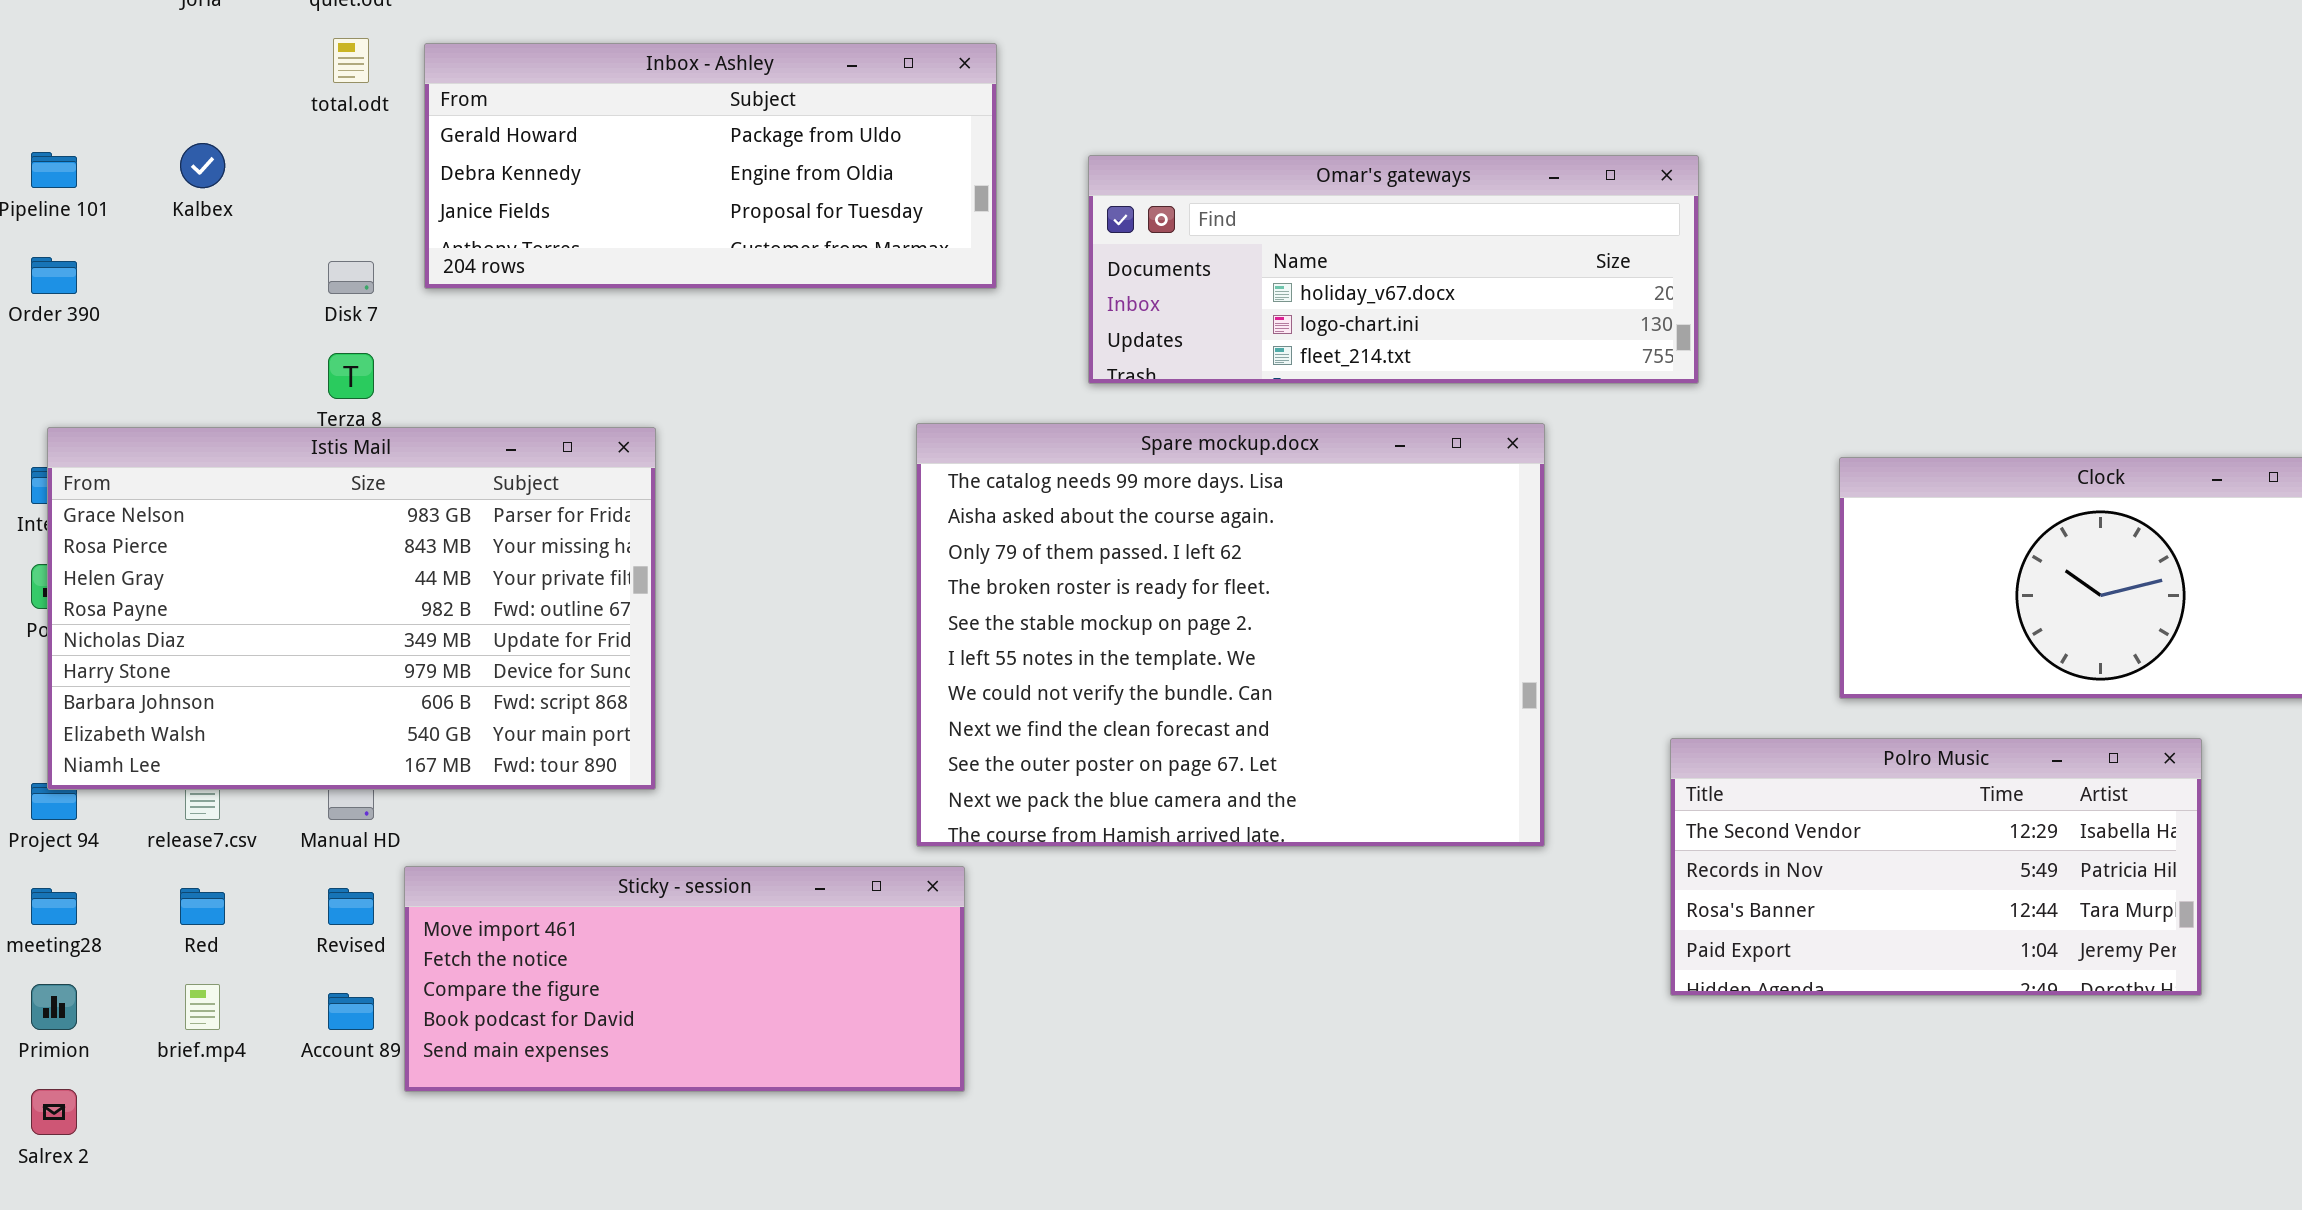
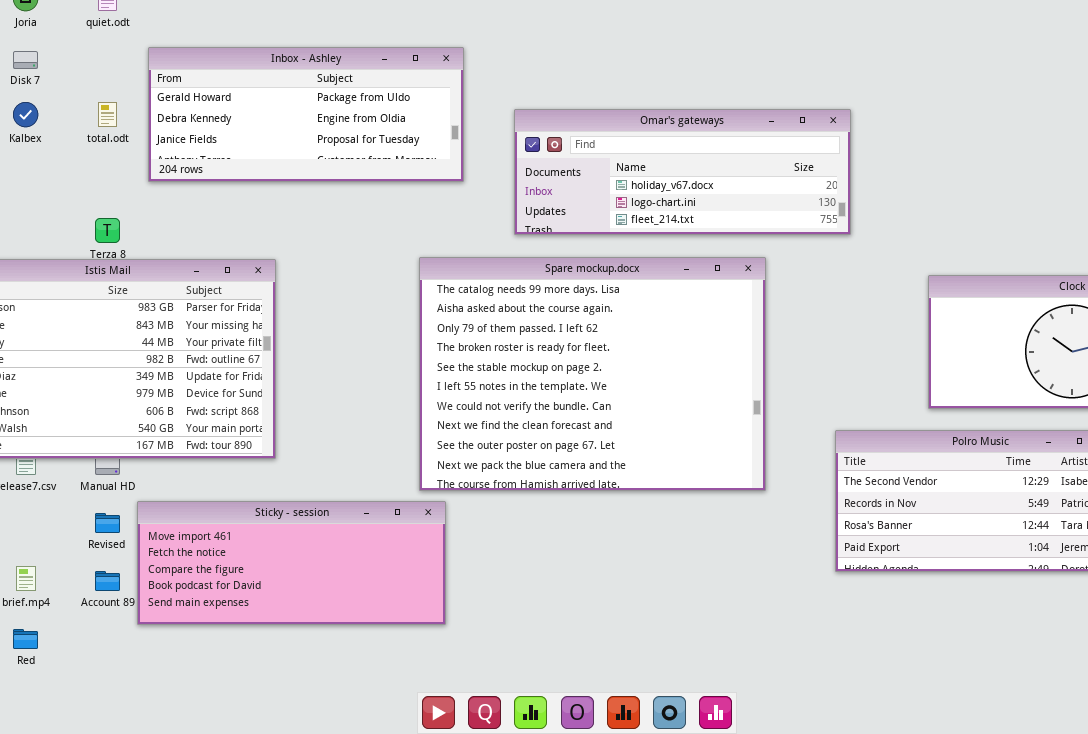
total.odt: [333,38,369,83] -> [98,102,117,127], moved
Disk 7: [328,261,374,294] -> [13,51,38,69], moved
Red: [180,888,225,925] -> [13,629,38,649], moved

